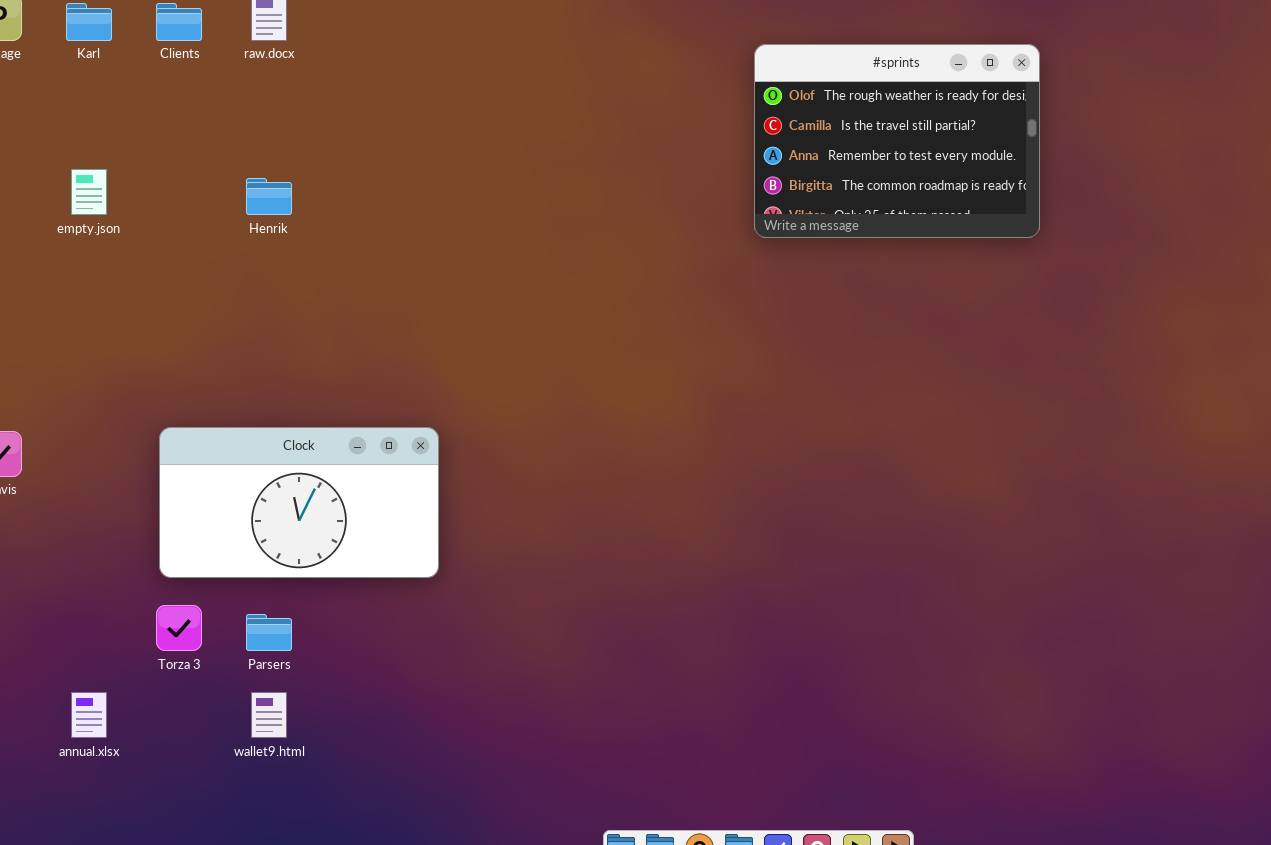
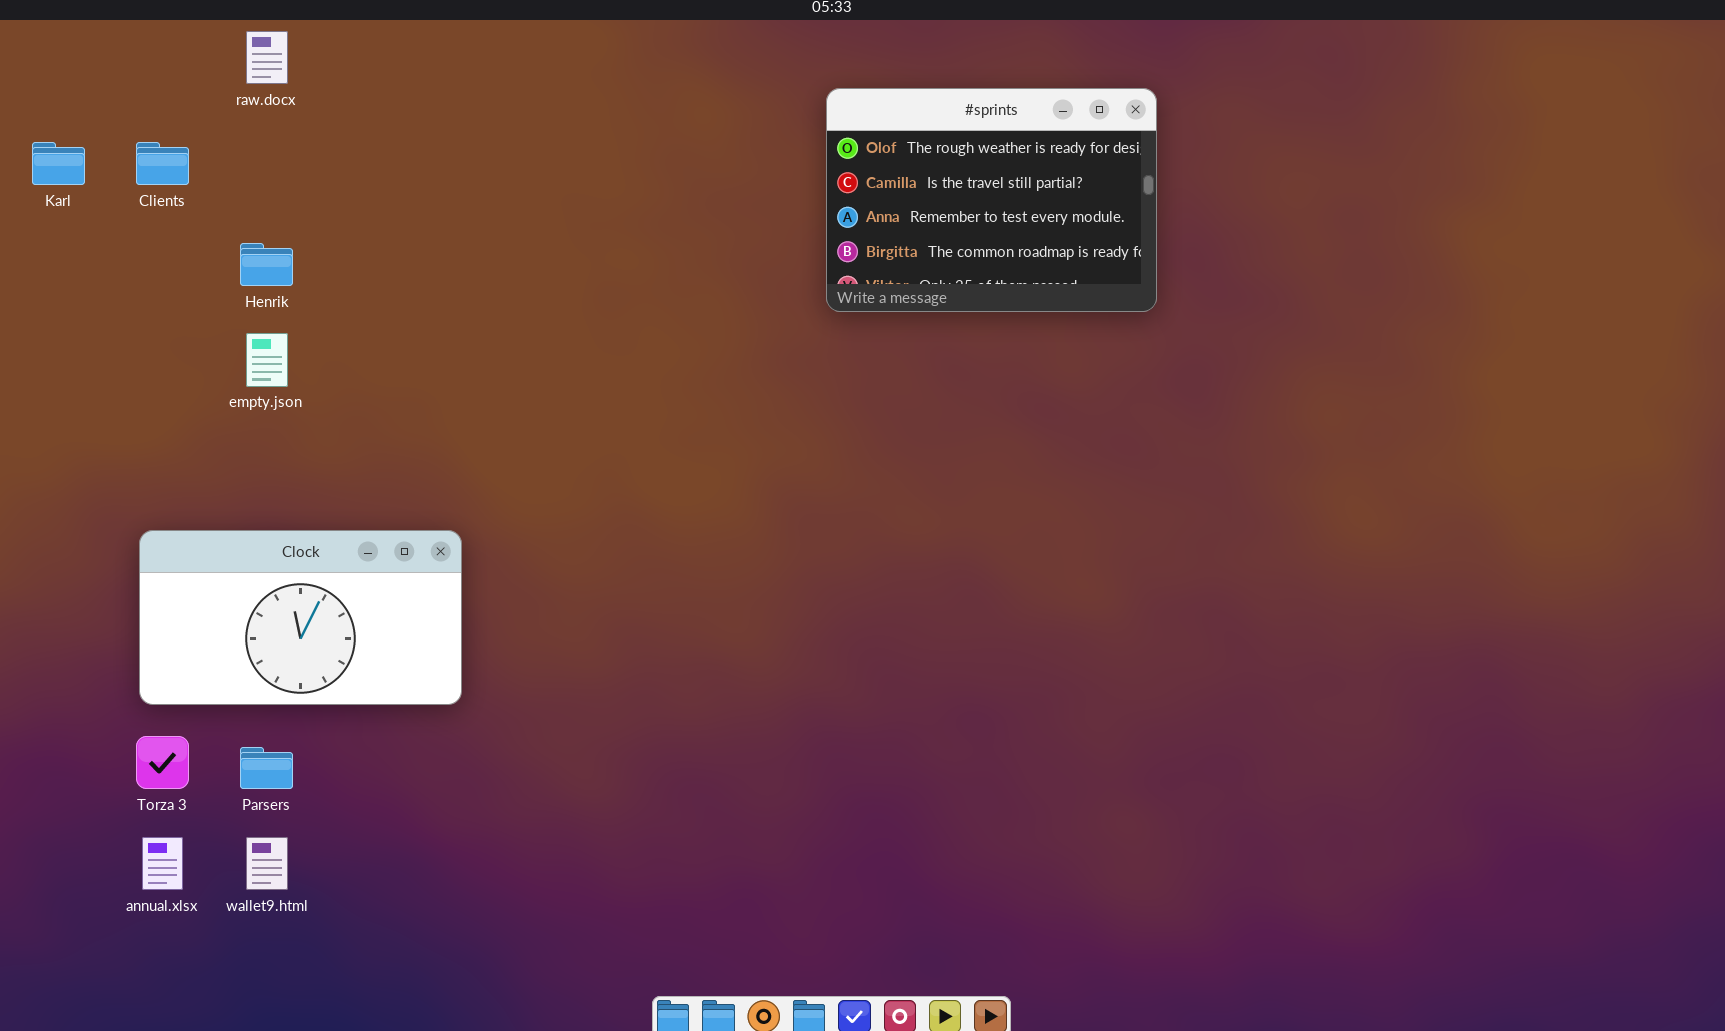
Karl: [66,3,112,41] -> [32,142,85,185], moved
Clients: [156,3,202,41] -> [136,142,189,185], moved
empty.json: [71,169,107,215] -> [246,333,288,387], moved
annual.xlsx: [71,692,107,738] -> [142,837,183,890], moved

